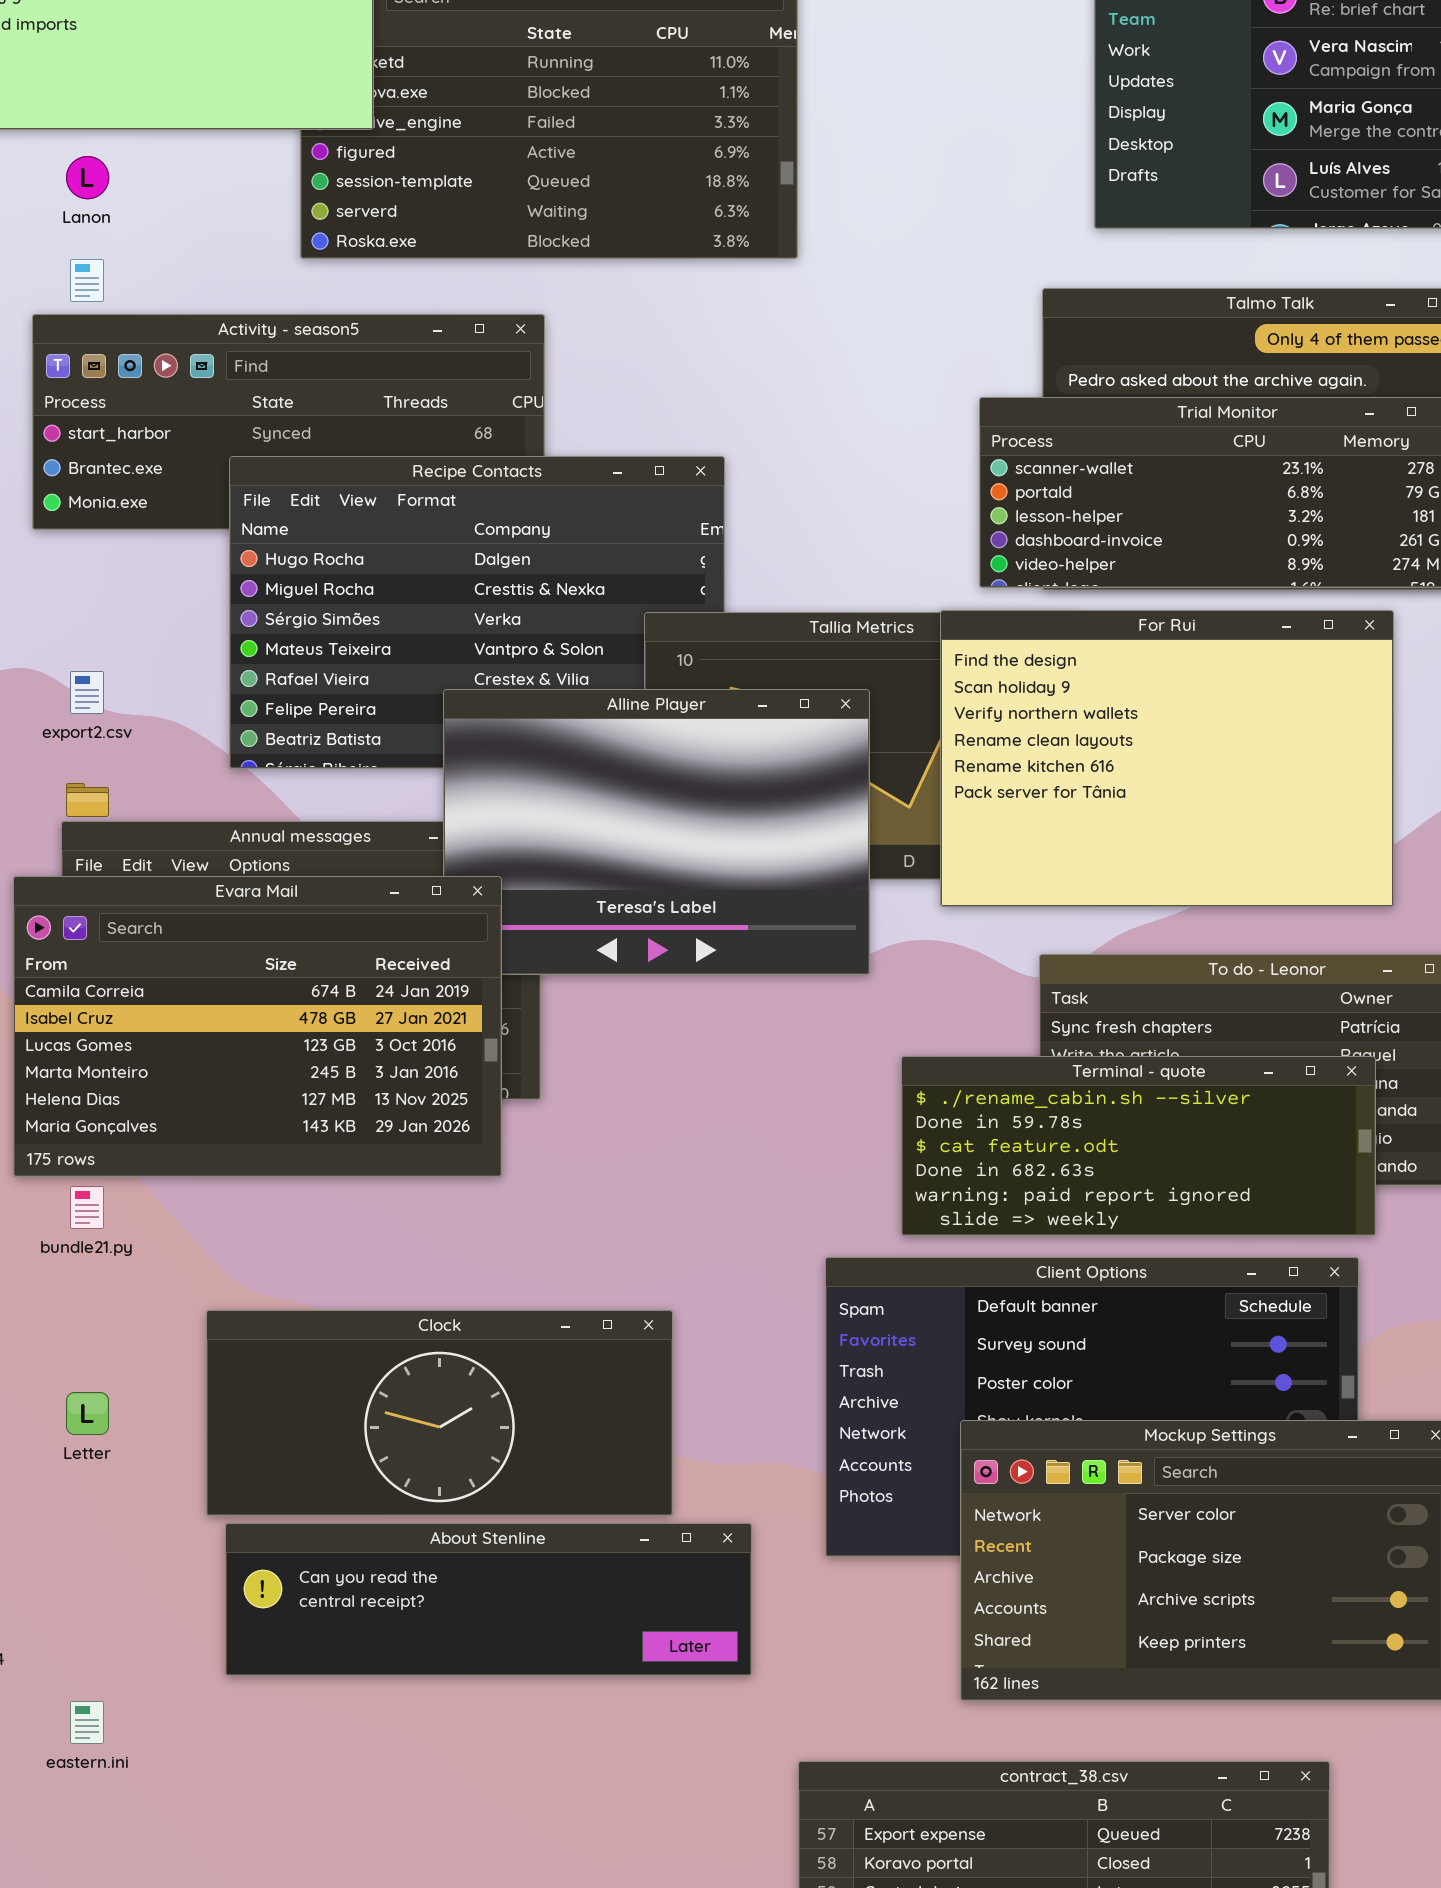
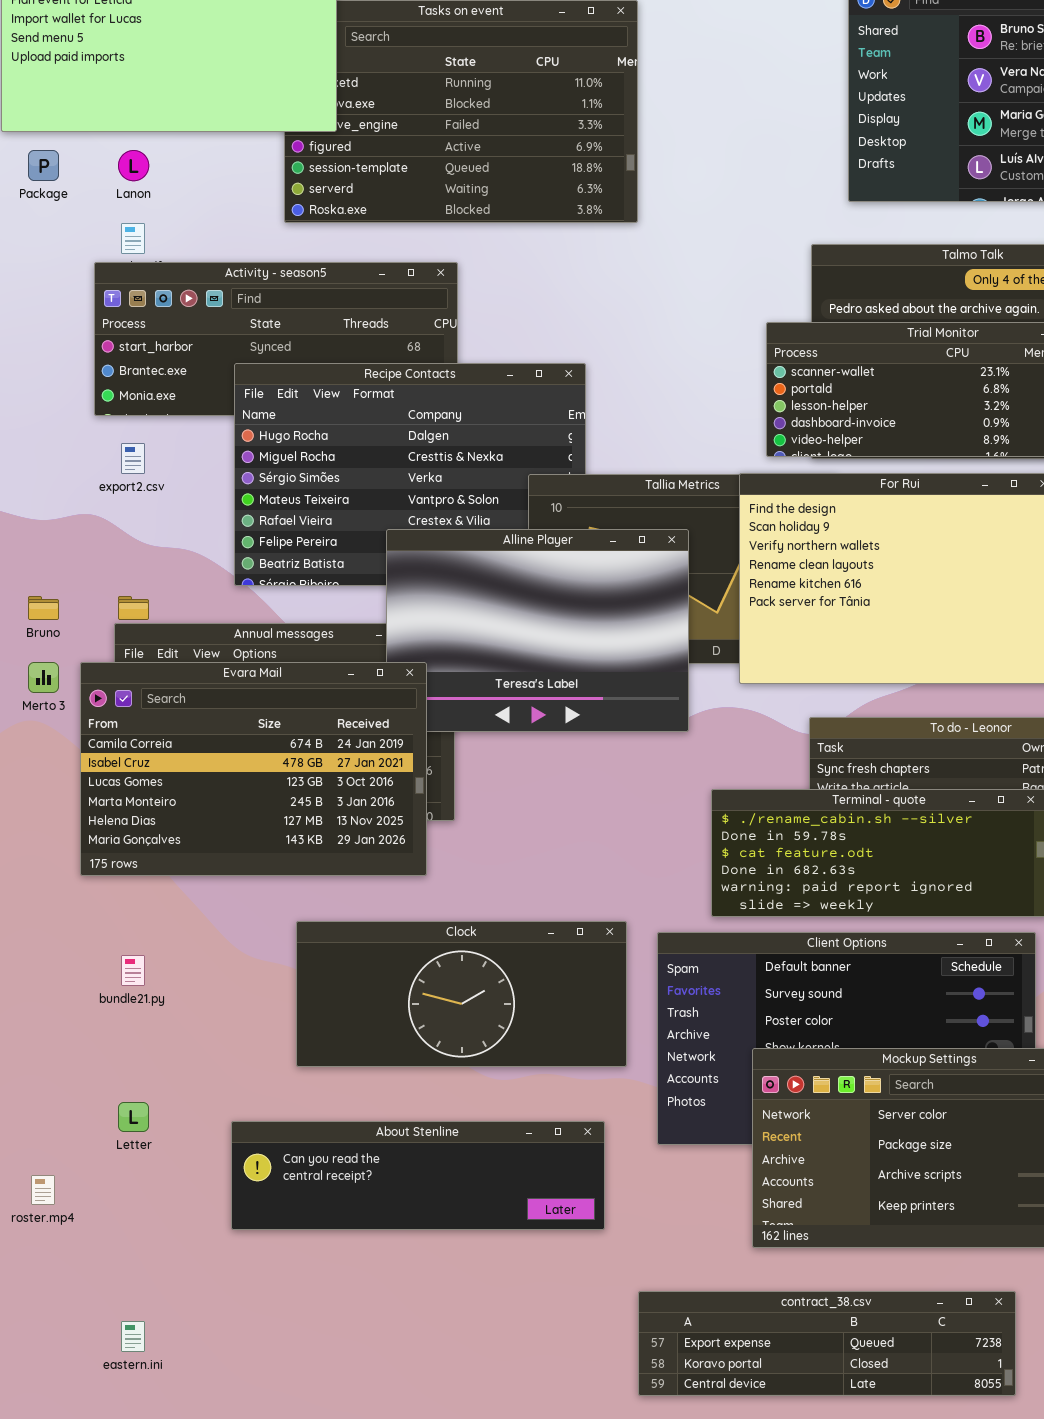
export2.csv: [70,671,104,714] -> [121,443,145,474], moved
bundle21.py: [70,1186,104,1229] -> [121,955,145,986], moved
Clock: [206,1310,673,1516] -> [296,921,627,1067], moved
Letter: [66,1392,109,1435] -> [118,1102,149,1132], moved
eastern.ini: [70,1701,104,1744] -> [121,1321,145,1352], moved

